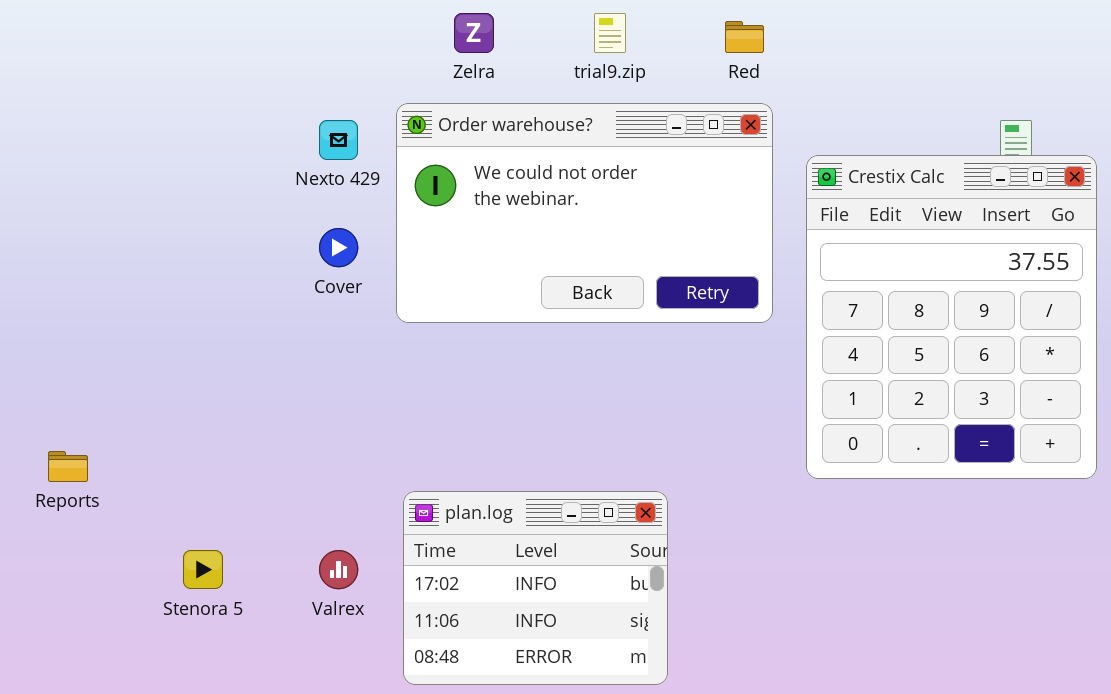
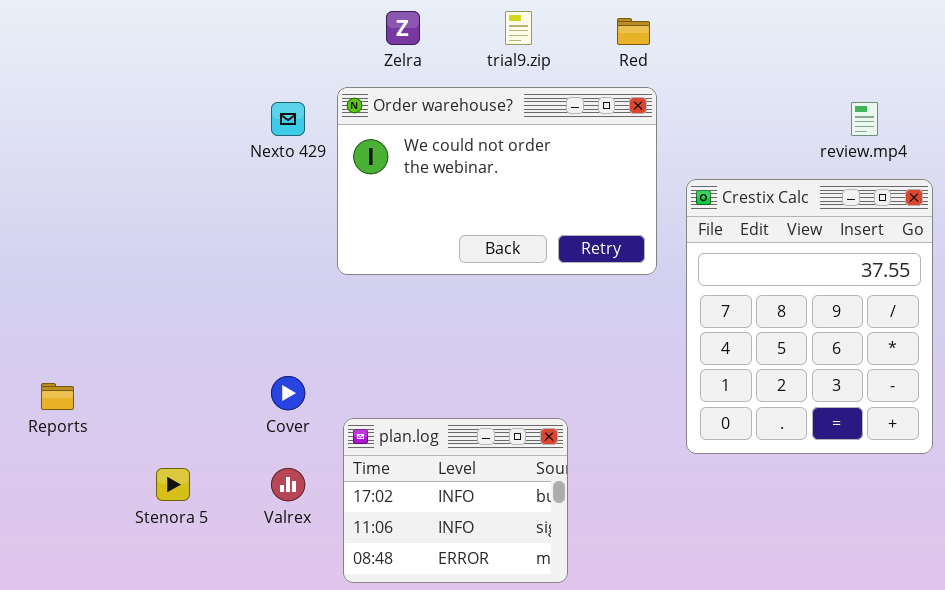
Crestix Calc: [806,155,1097,479] -> [686,179,933,454], moved
Cover: [319,228,358,267] -> [271,376,305,410], moved

